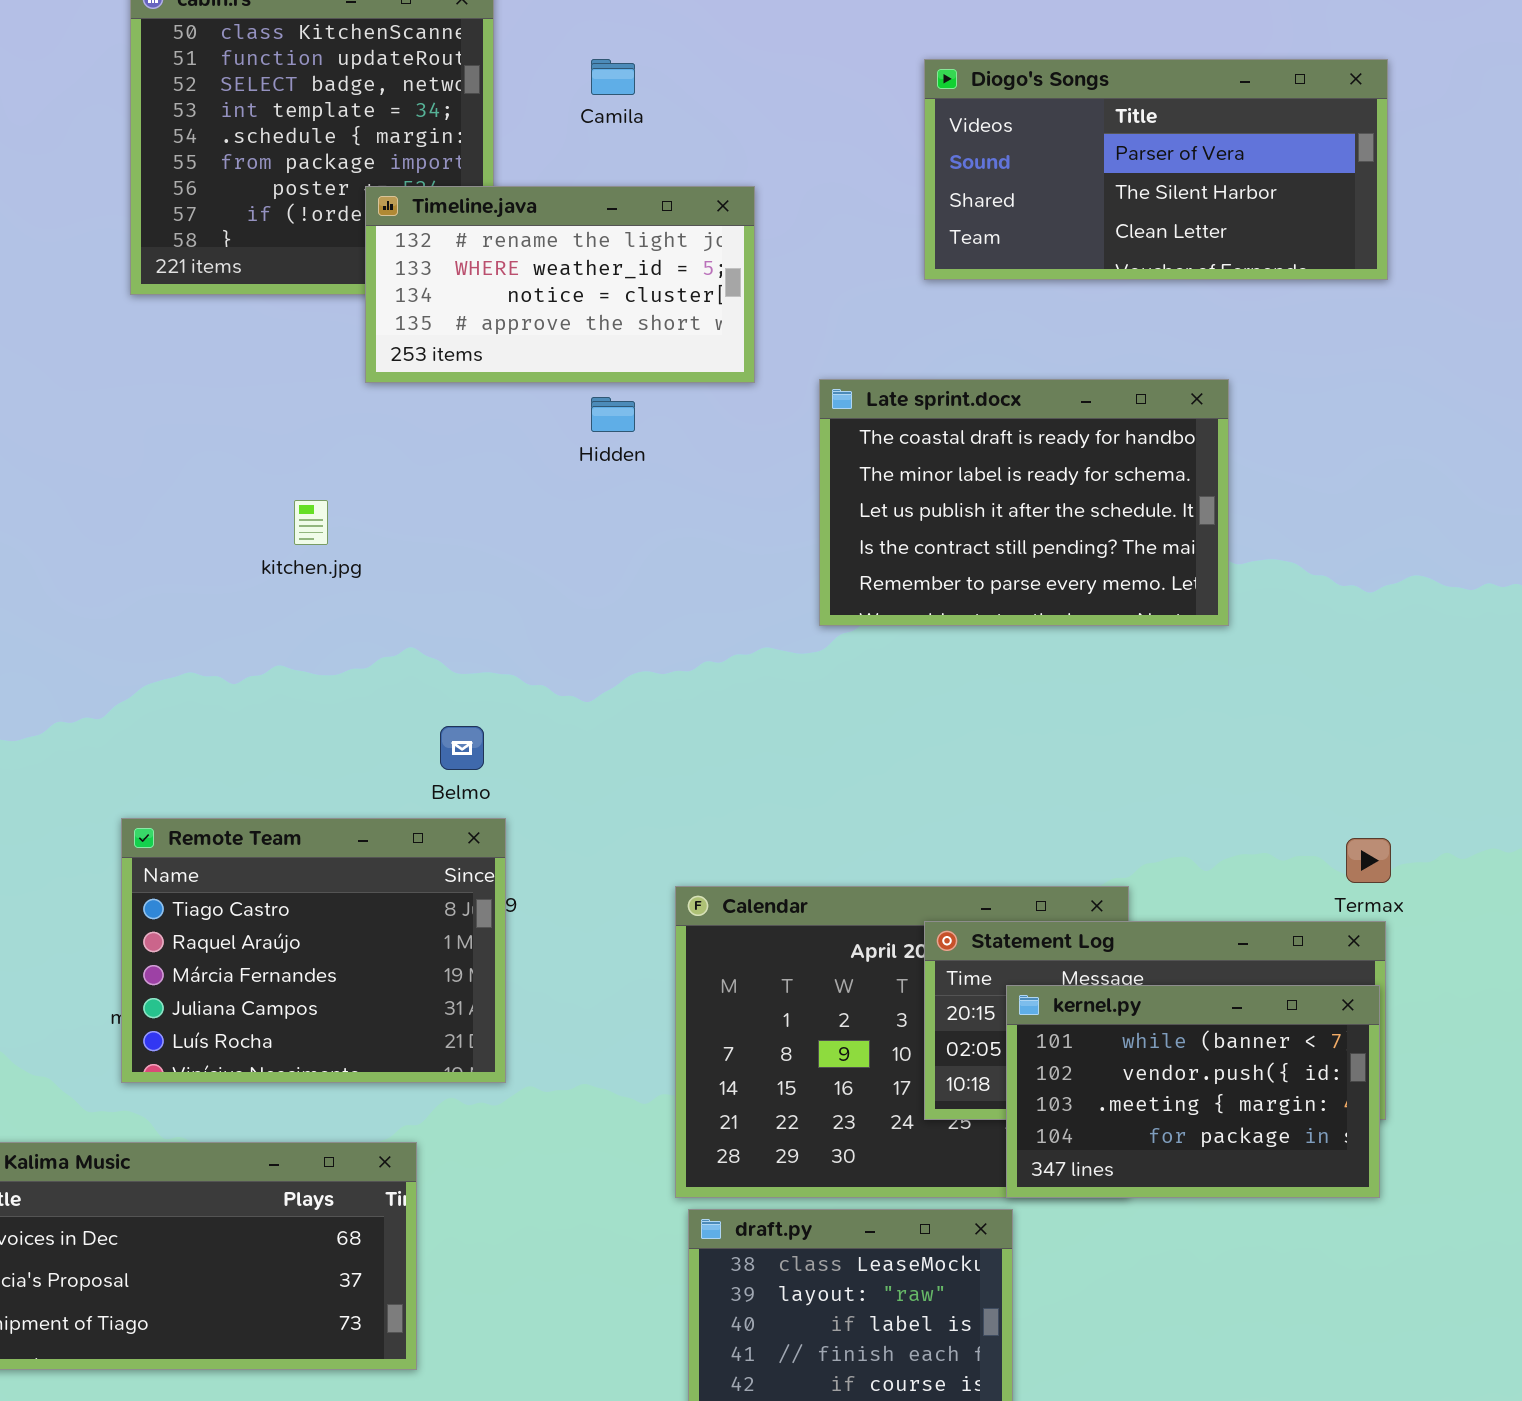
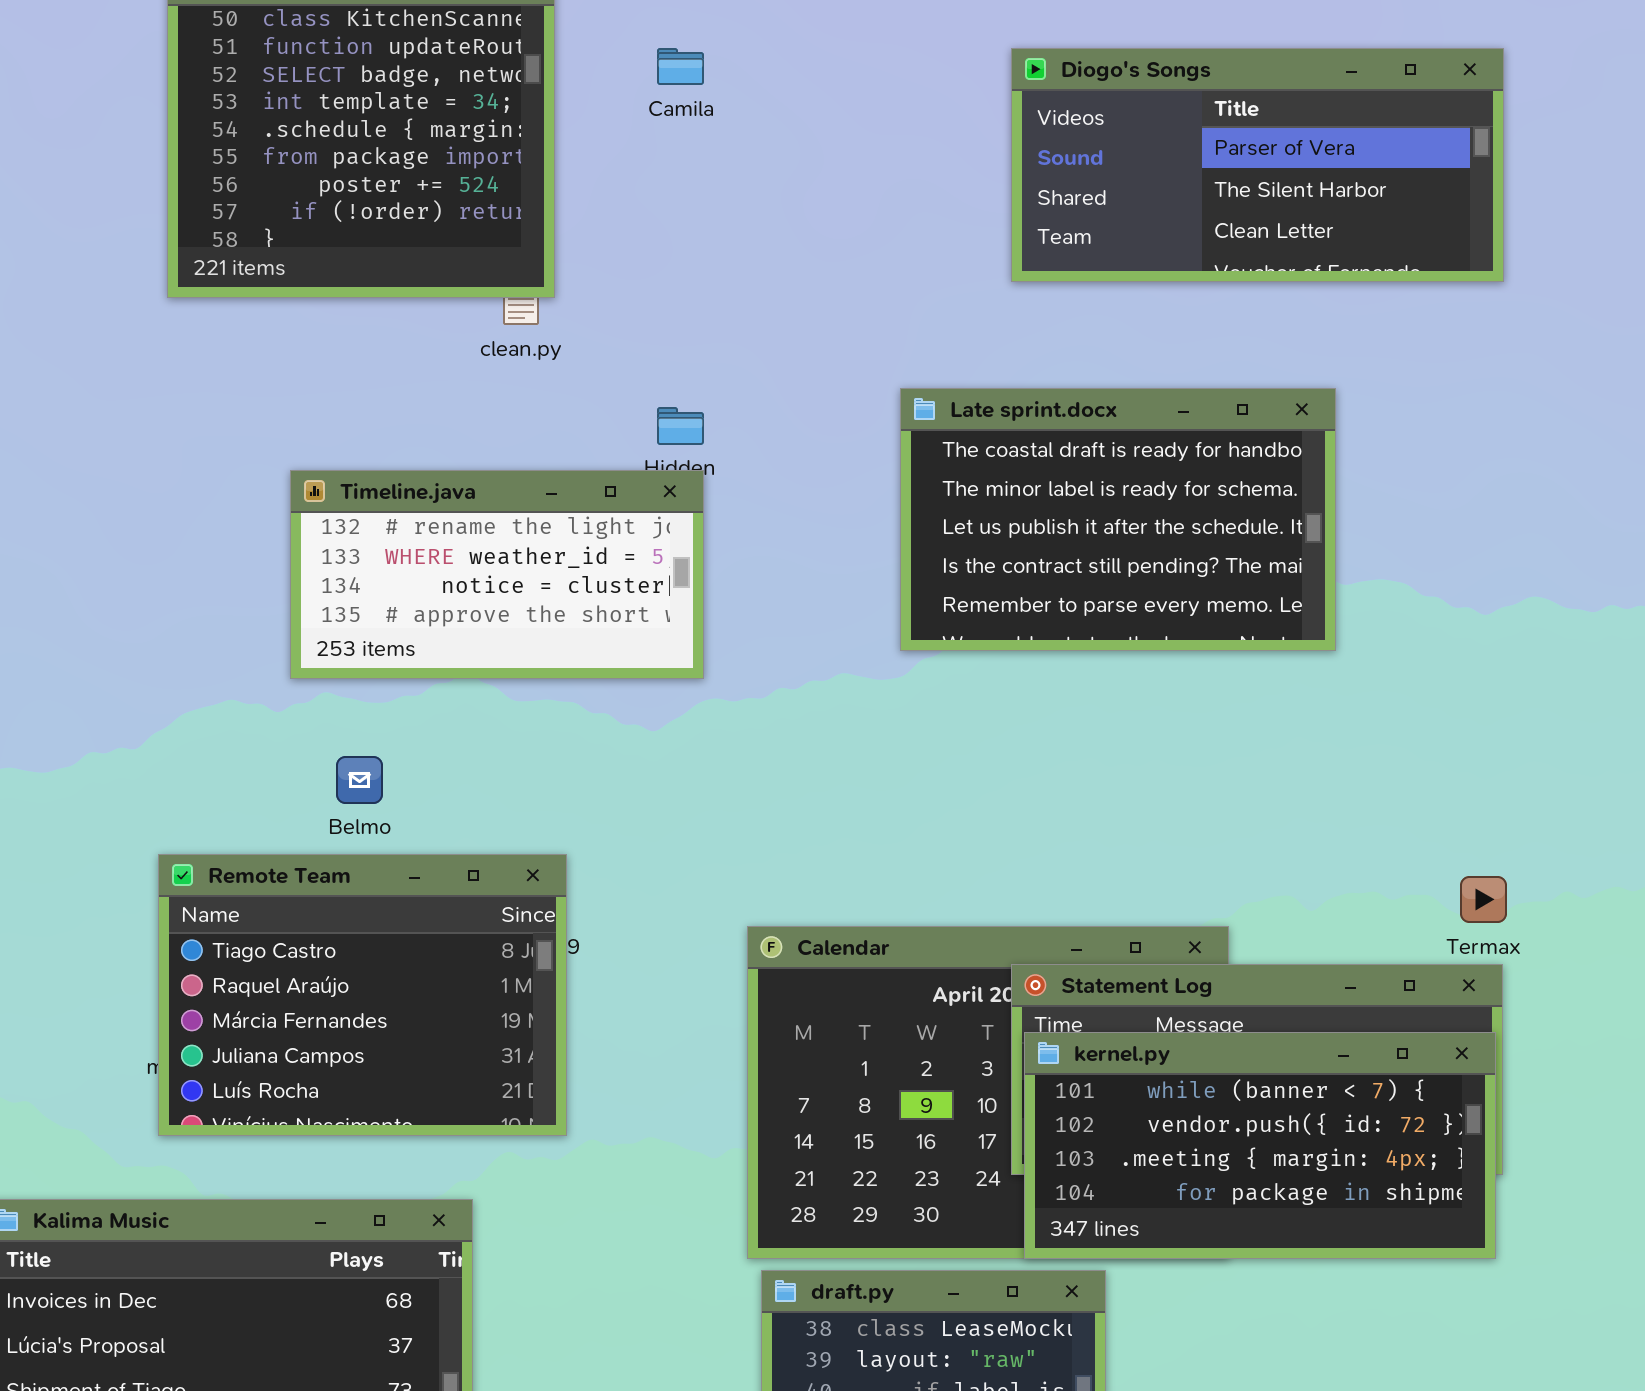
Timeline.java: [365,186,755,383] -> [290,470,704,679], moved
Belmo: [440,726,484,770] -> [336,756,383,804], moved
kernel.py: [1006,985,1380,1198] -> [1024,1032,1496,1259], resized

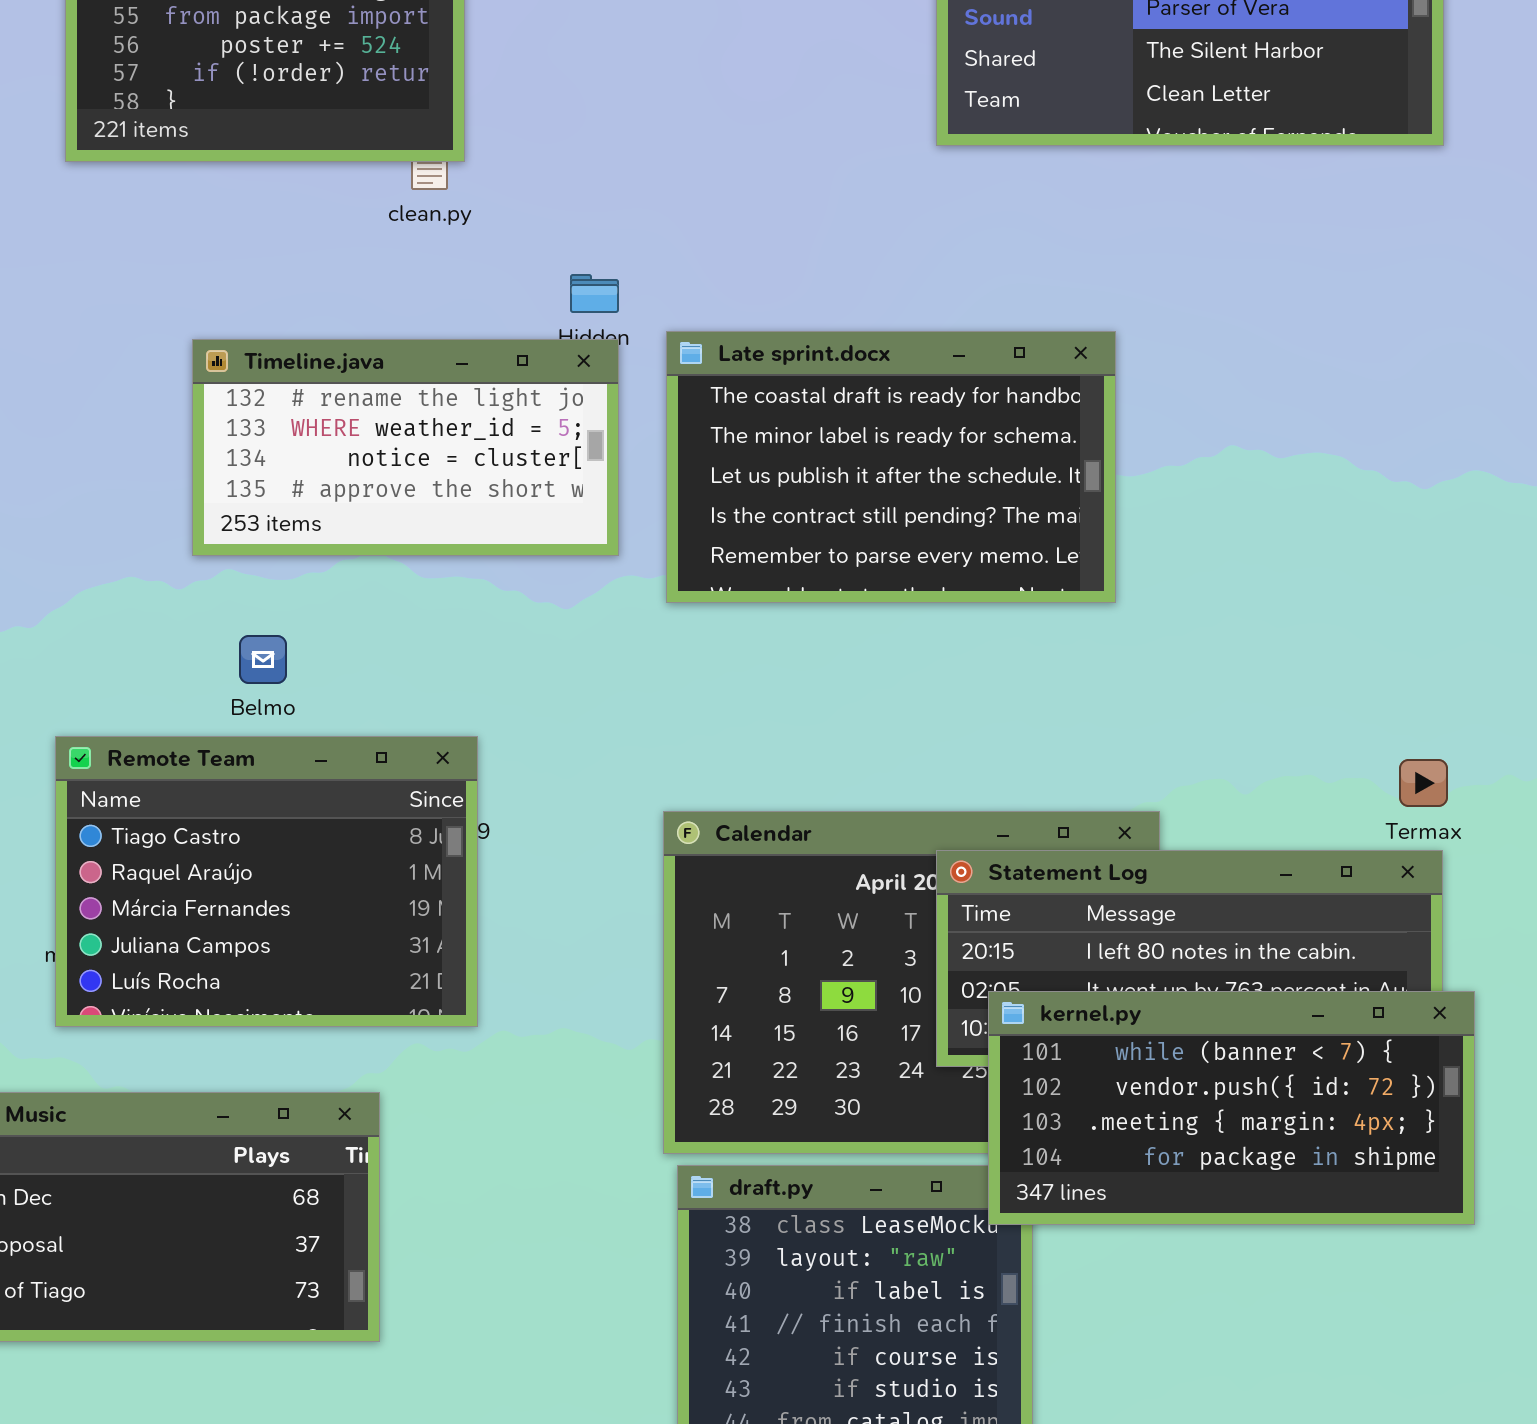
Late sprint.docx: [900,388,1336,651] -> [666,331,1116,603], moved
kernel.py: [1024,1032,1496,1259] -> [988,991,1475,1225], moved

